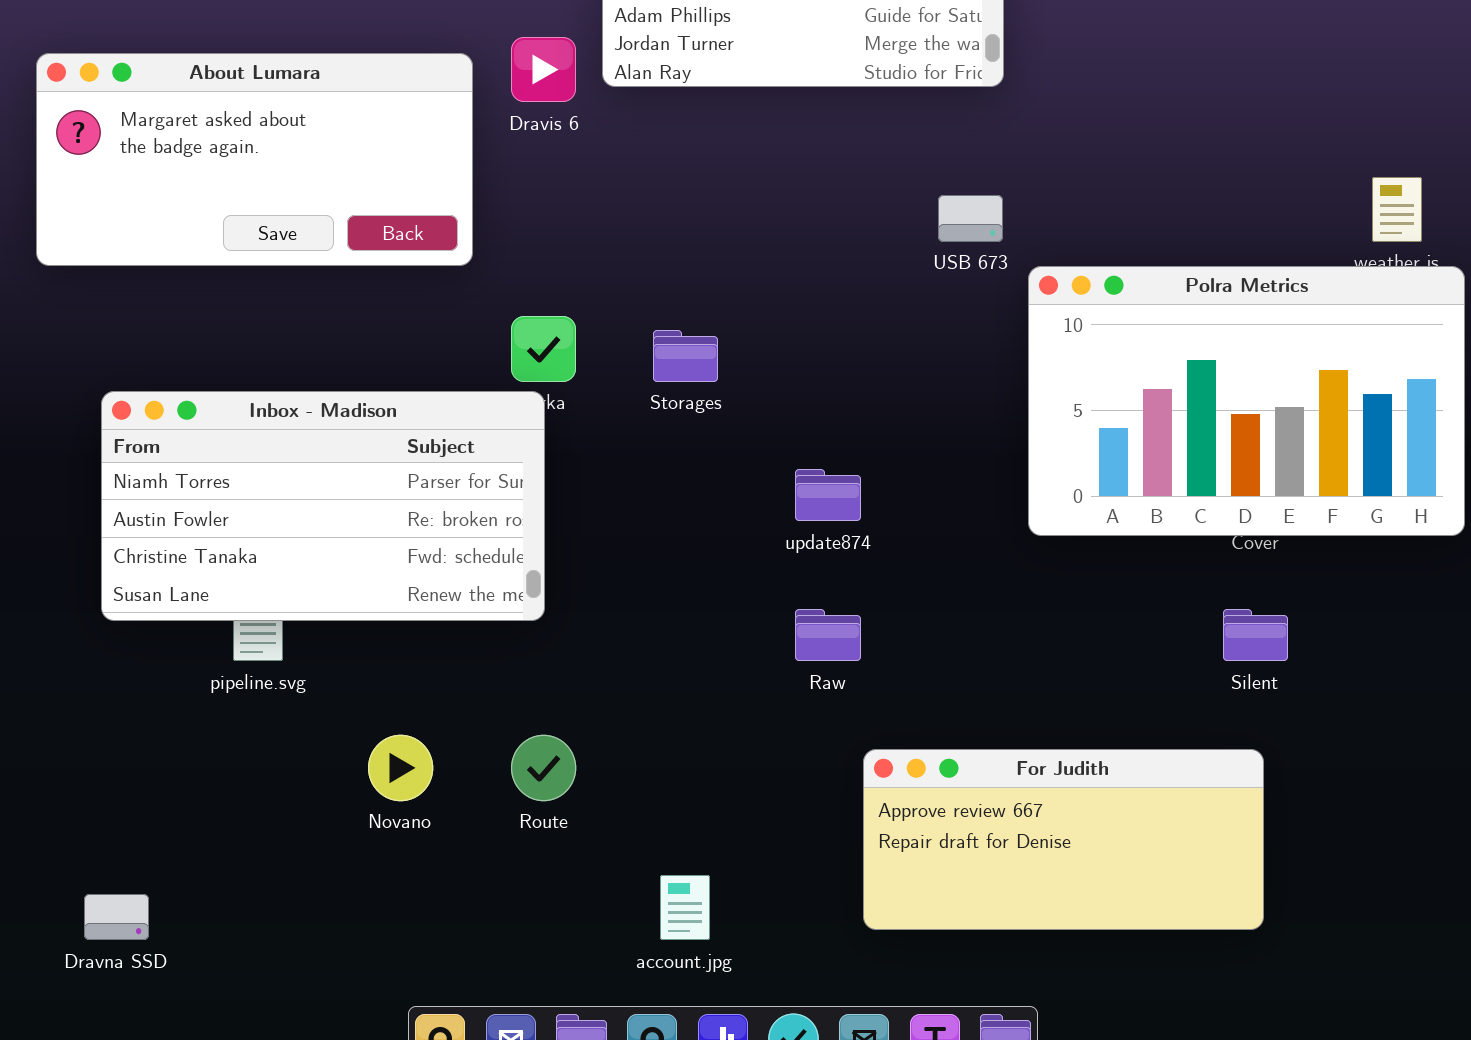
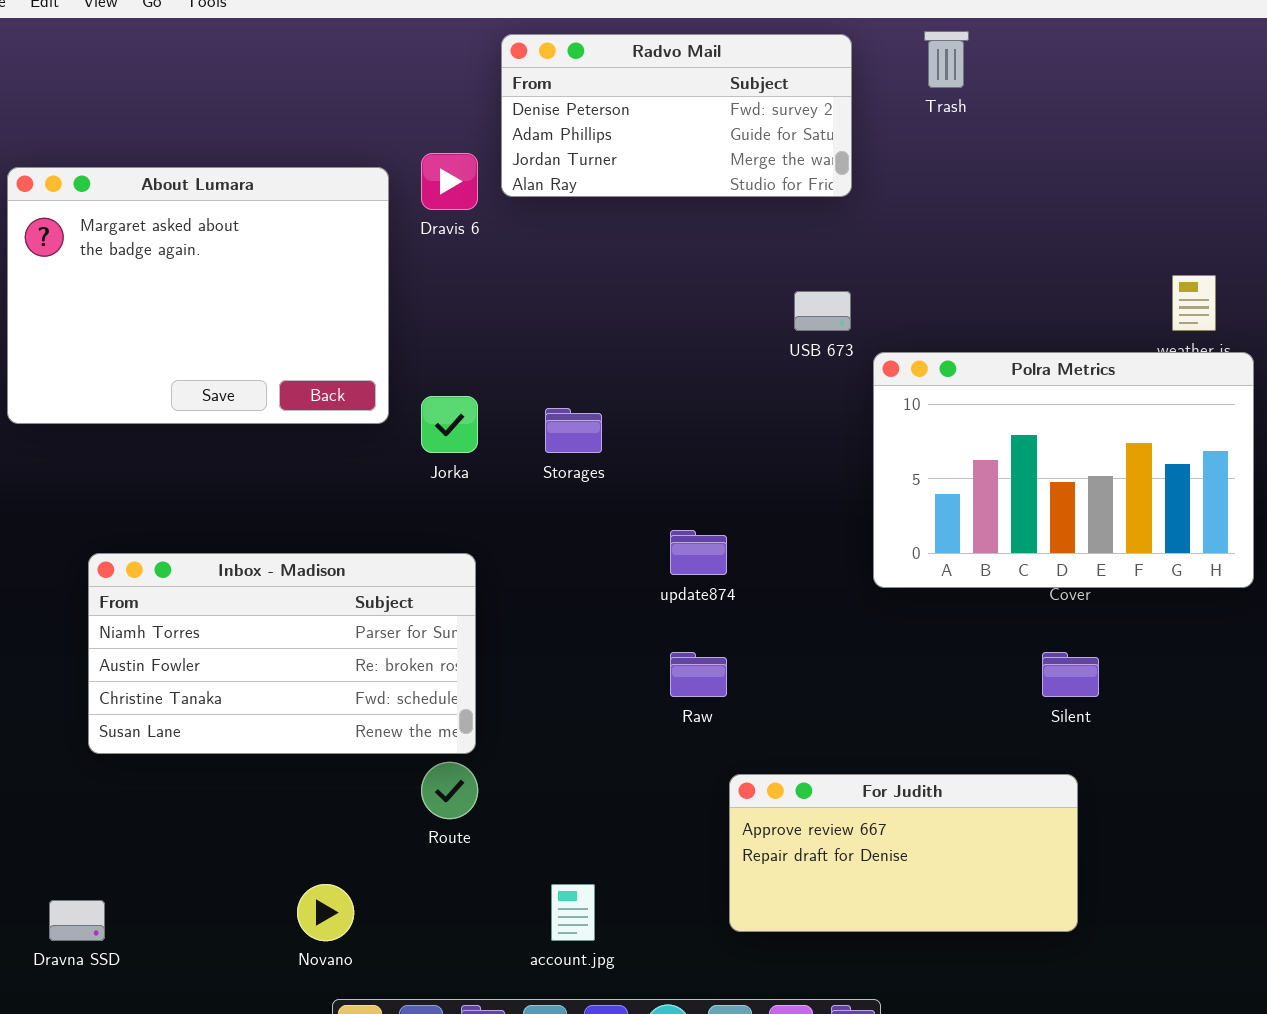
About Lumara: [36,53,473,266] -> [7,167,389,424], resized
Inbox - Madison: [101,391,545,621] -> [88,553,476,754], moved
Novano: [368,735,433,801] -> [297,884,354,941], moved

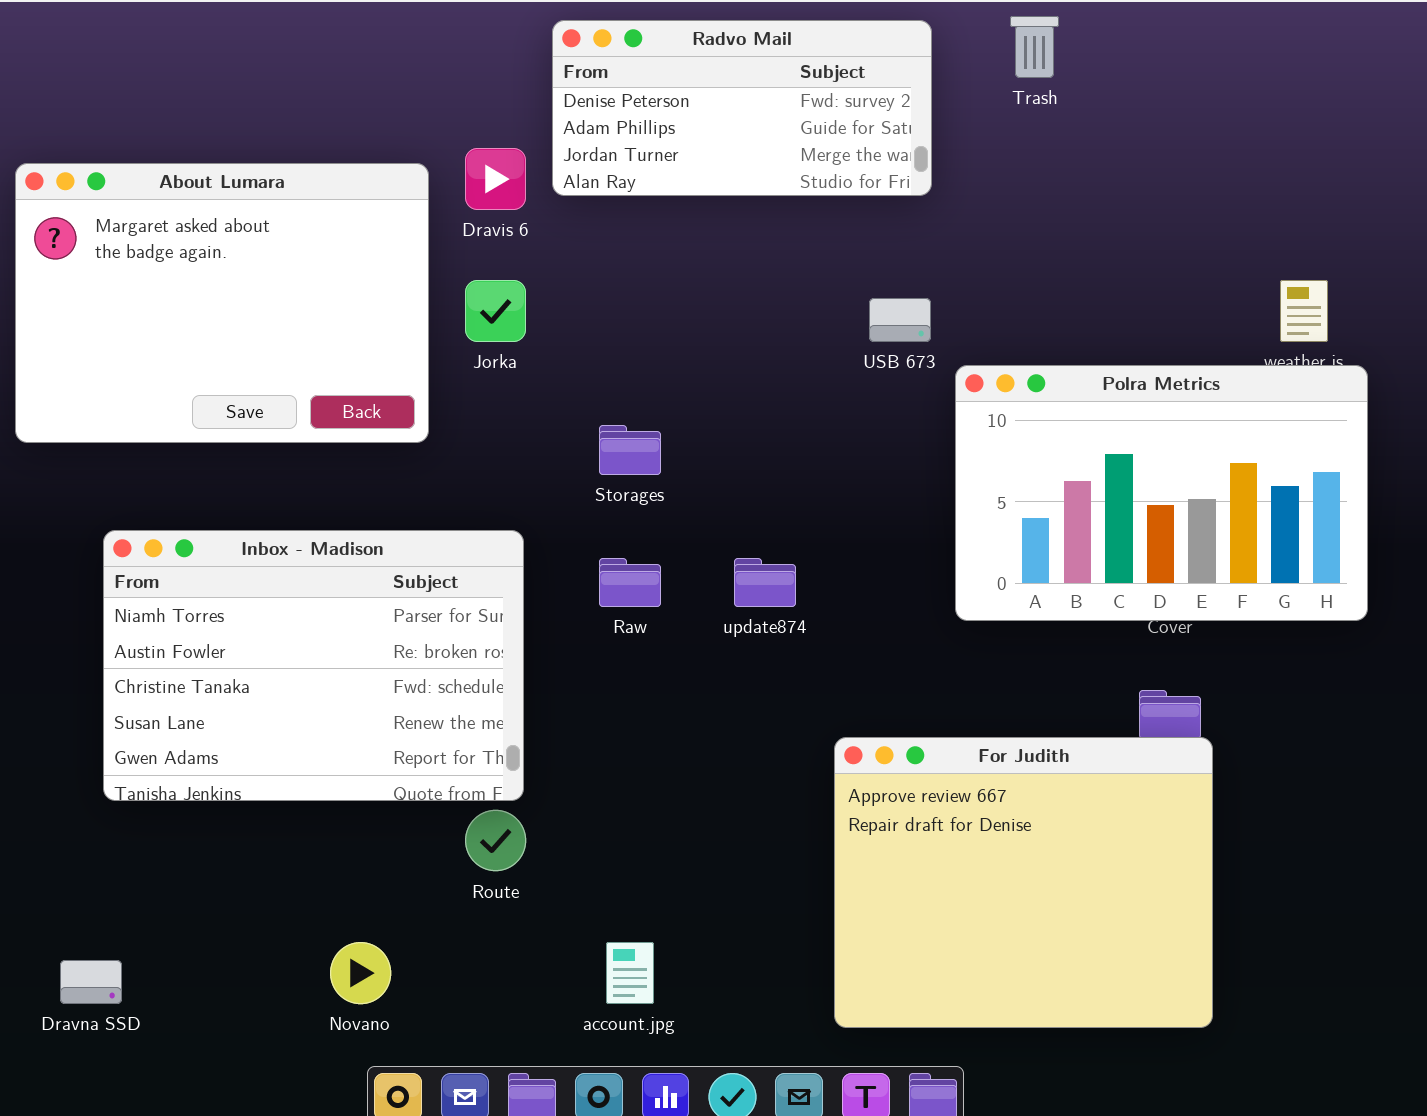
Jorka: [421,396,478,453] -> [465,280,526,342], moved
Inbox - Madison: [88,553,476,754] -> [103,530,524,801], resized
Raw: [670,652,727,697] -> [599,558,661,607], moved
For Judith: [729,774,1078,932] -> [834,737,1213,1028], moved, resized

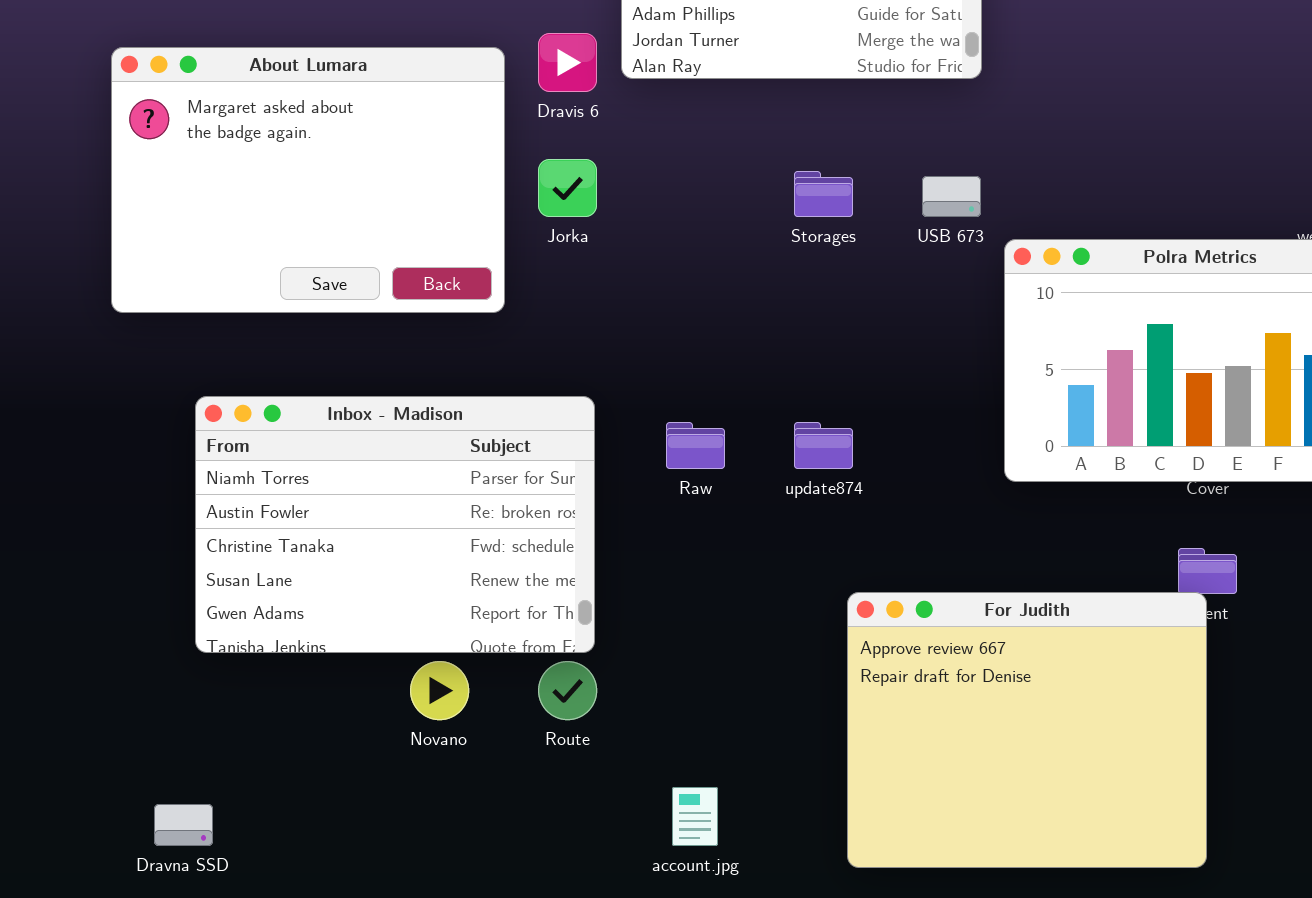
Storages: [599,425,661,475] -> [794,171,853,217], moved
For Judith: [834,737,1213,1028] -> [847,592,1207,868], moved
Novano: [330,942,391,1004] -> [410,661,469,720], moved

